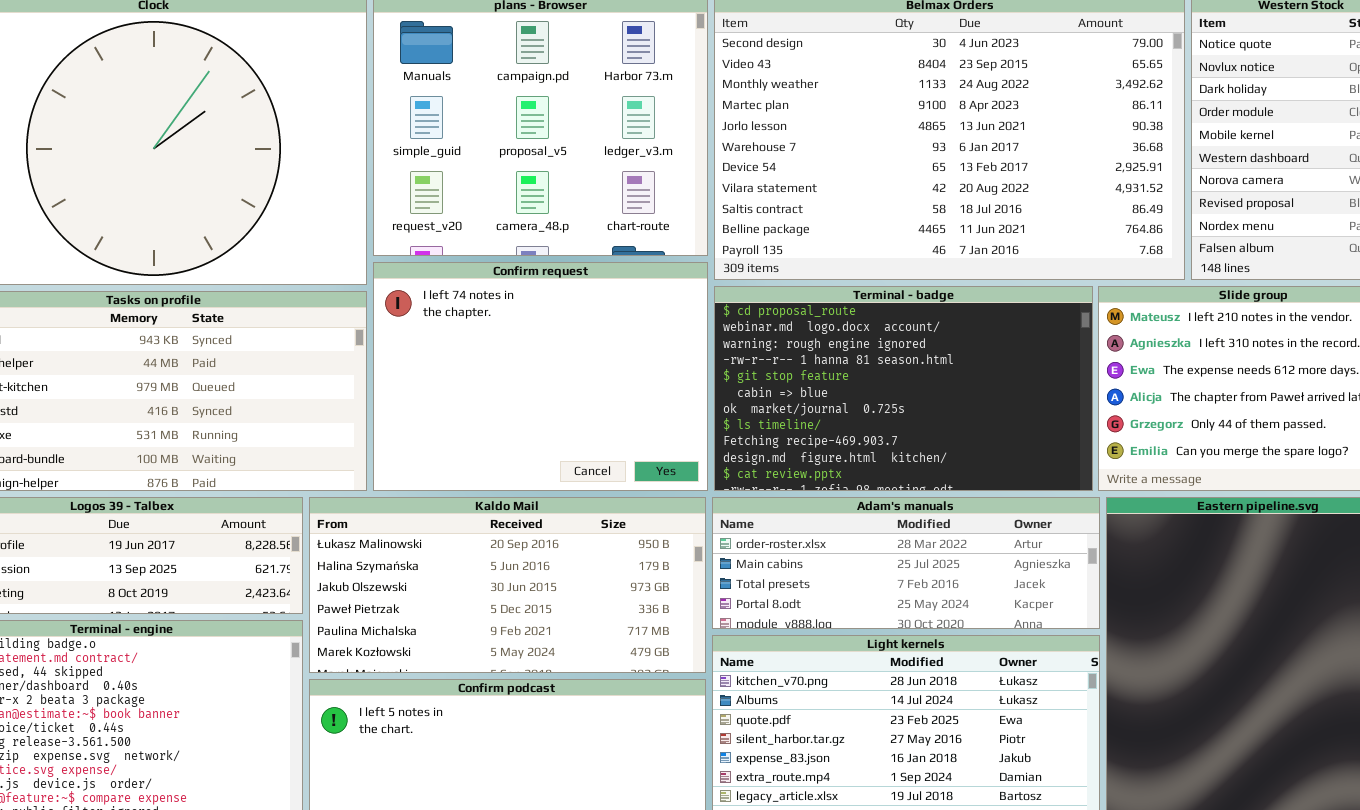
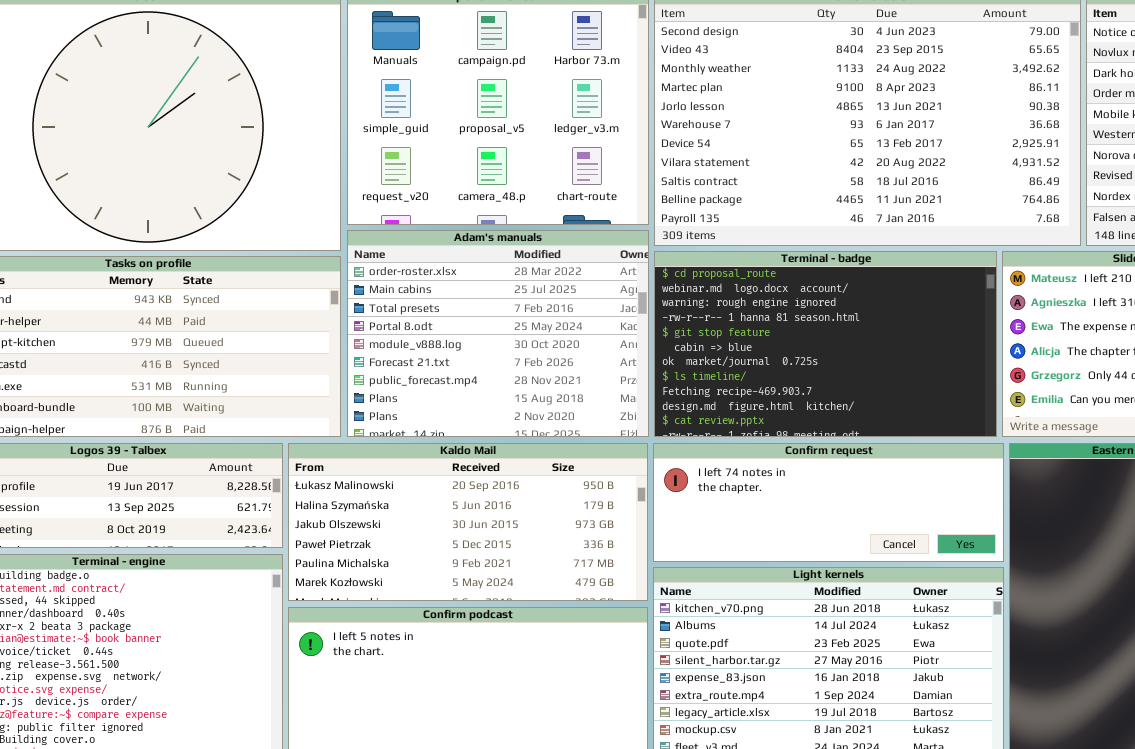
Confirm request: [373,262,708,491] -> [653,443,1004,562], moved, resized
Adam's manuals: [712,497,1100,629] -> [347,230,649,437], moved, resized

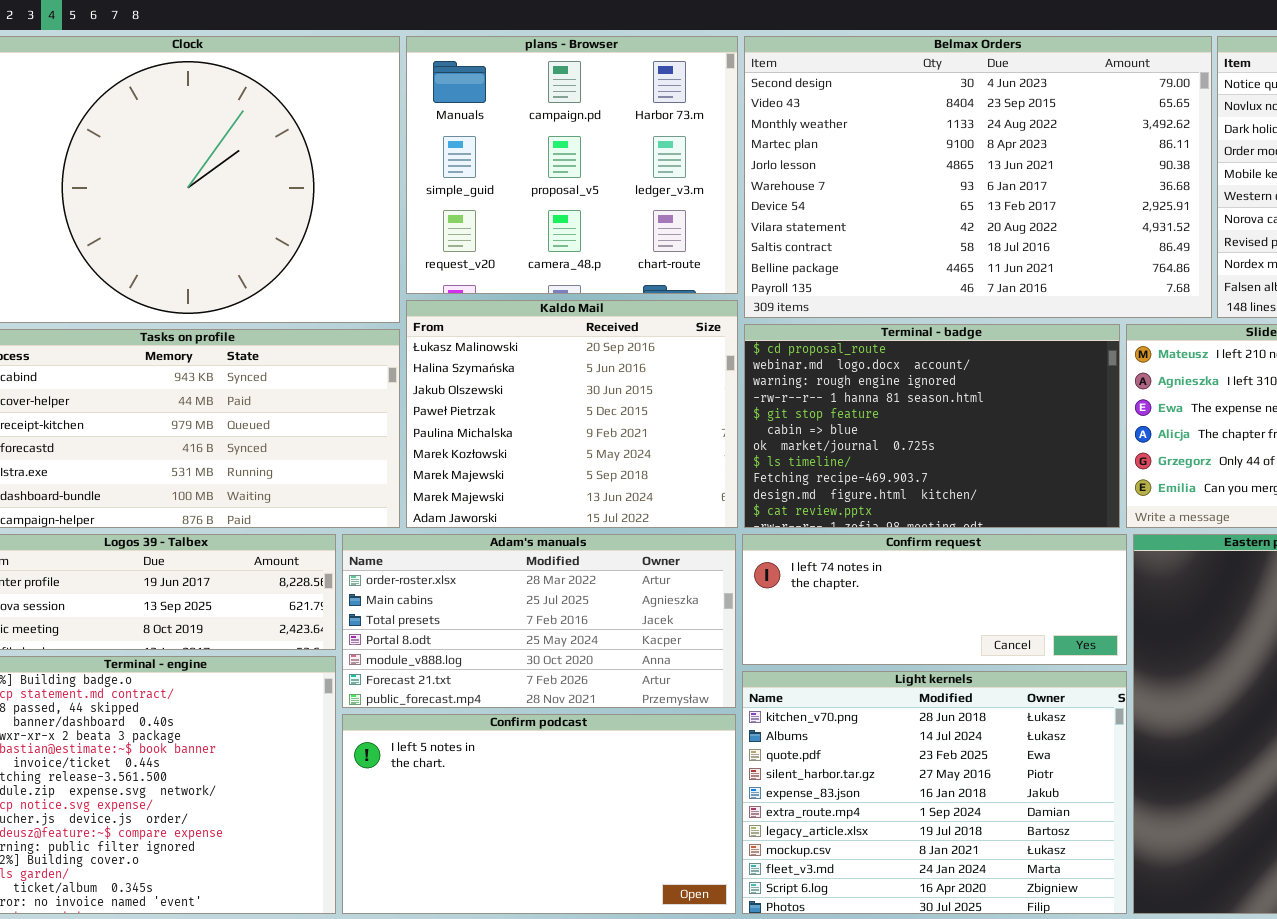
Adam's manuals: [347,230,649,437] -> [342,534,736,708], moved, resized
Kaldo Mail: [288,443,648,601] -> [406,300,738,528], moved, resized

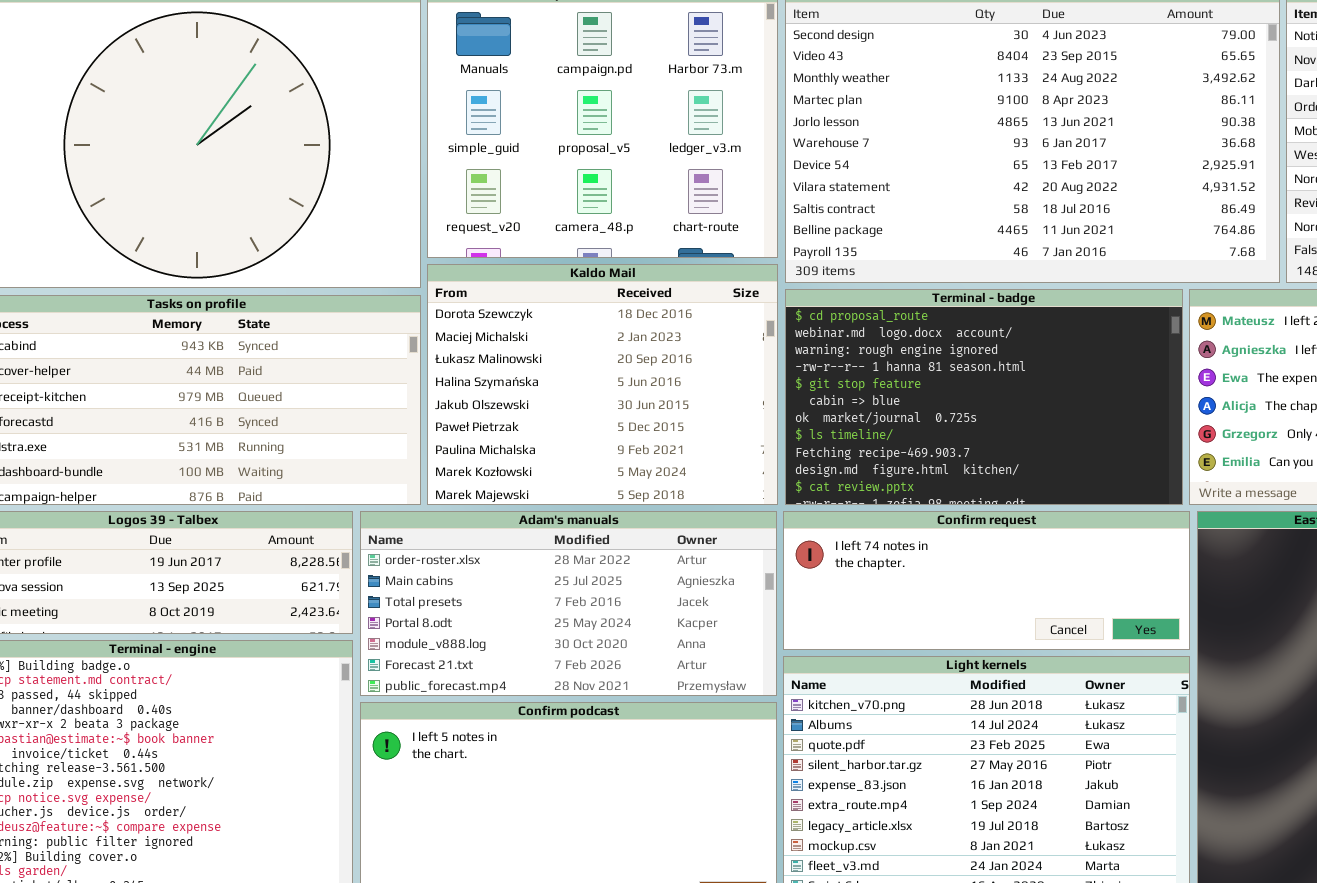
Kaldo Mail: [406,300,738,528] -> [427,264,778,505], scrolled up 2 rows

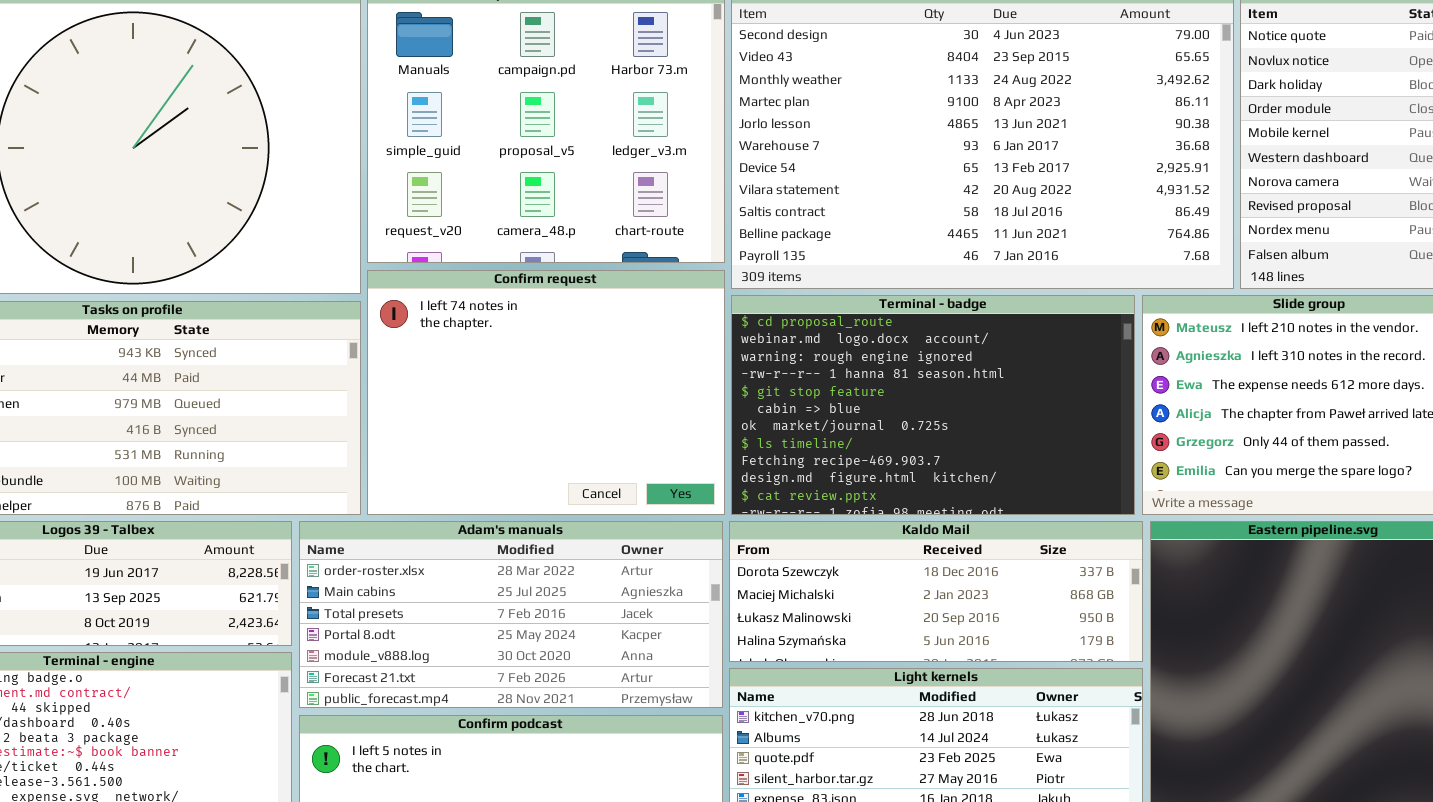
Kaldo Mail: [427,264,778,505] -> [729,521,1143,662], moved, resized
Confirm request: [783,511,1190,650] -> [367,270,725,515], moved, resized

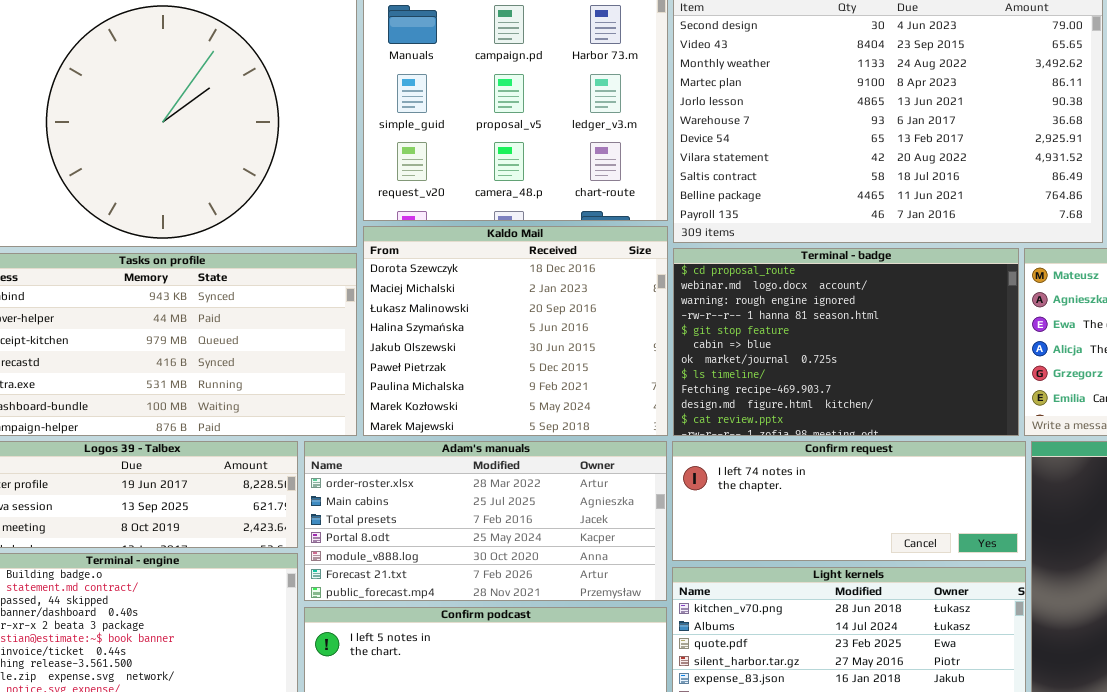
Confirm request: [367,270,725,515] -> [672,441,1026,561], moved, resized
Kaldo Mail: [729,521,1143,662] -> [363,226,668,436], moved, resized

